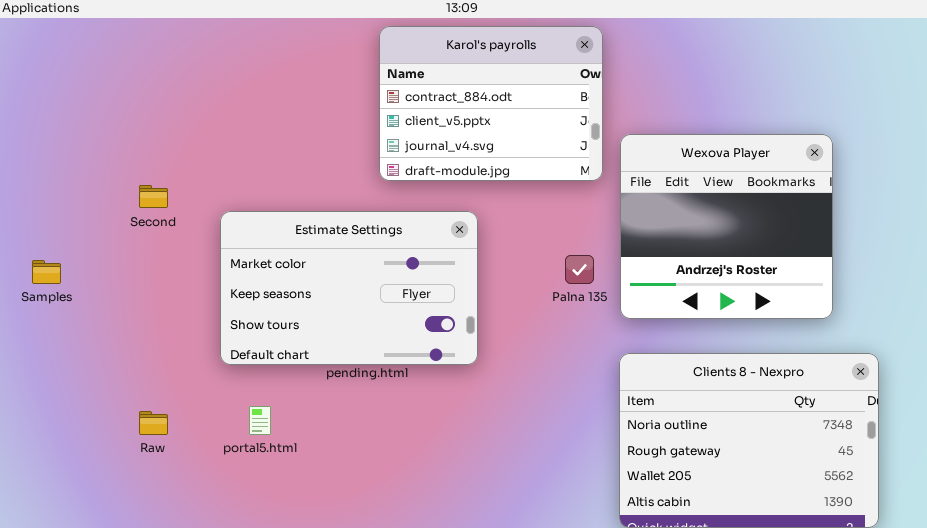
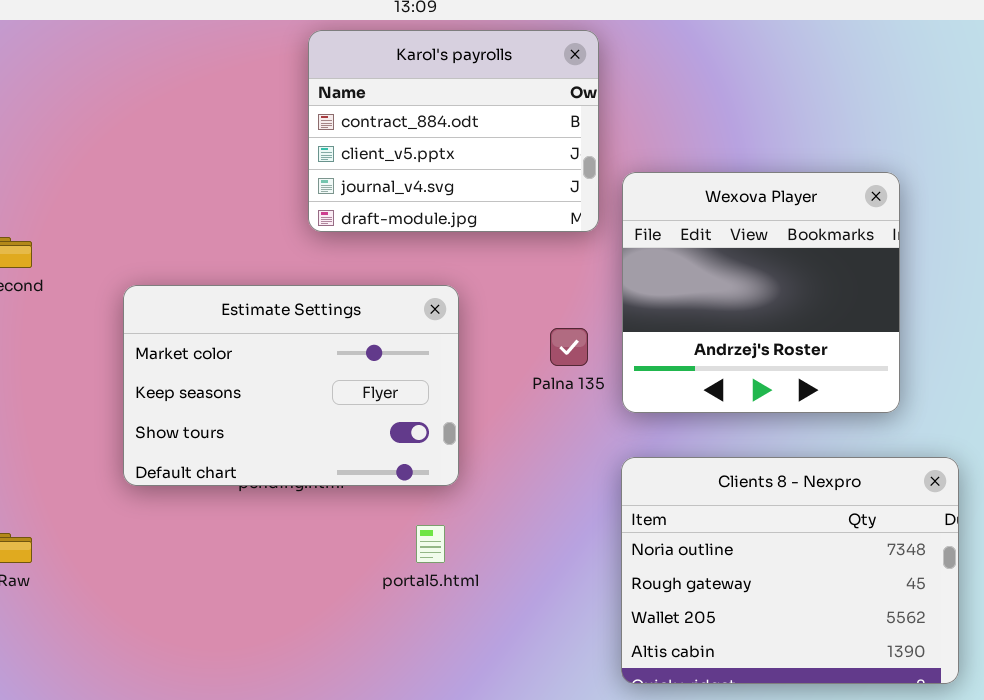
Estimate Settings: [220,211,478,365] -> [123,285,459,486], moved
portal5.html: [249,406,271,435] -> [416,525,445,563], moved

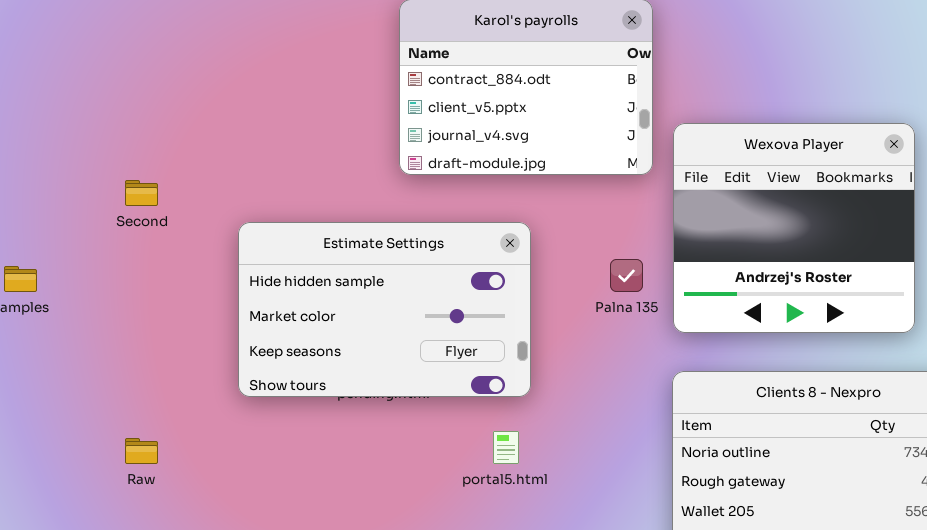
Estimate Settings: [123,285,459,486] -> [238,222,531,397], scrolled up 1 row

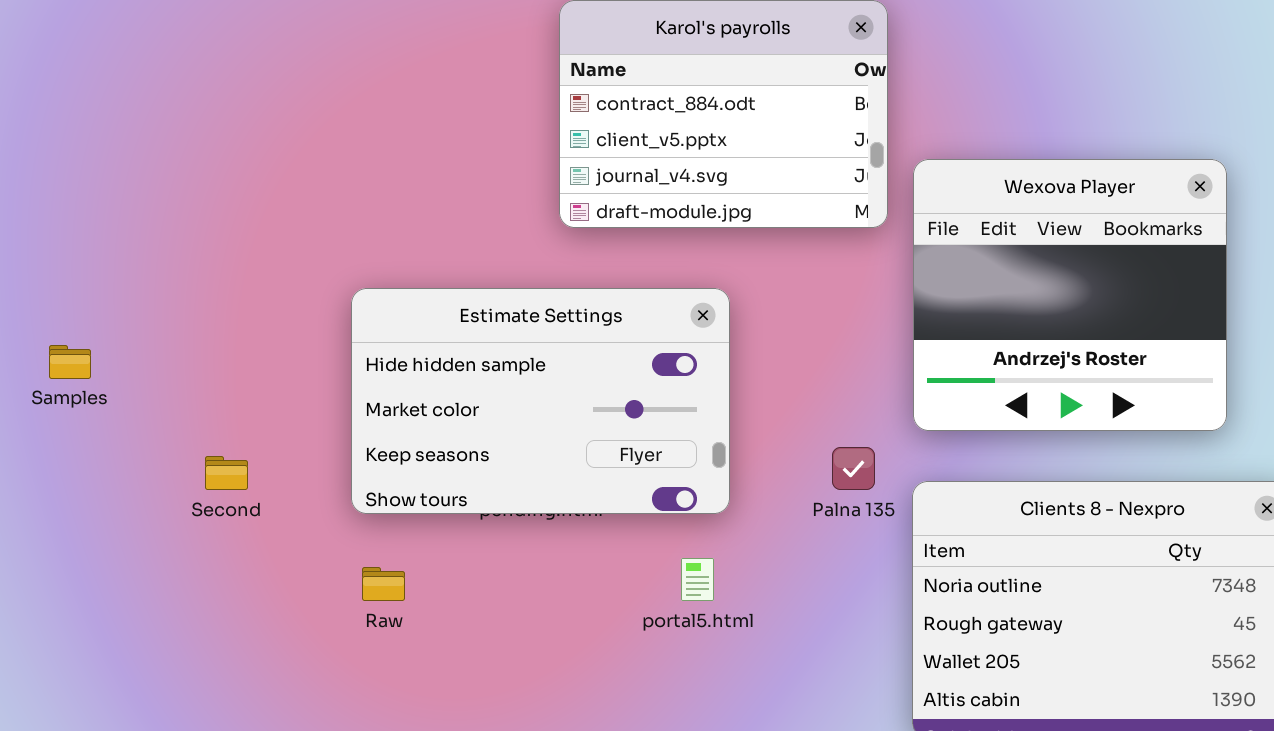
Second: [125,180,158,206] -> [205,456,248,490], moved
Palna 135: [610,259,643,292] -> [832,447,875,490], moved
Raw: [125,438,158,464] -> [362,567,405,601], moved

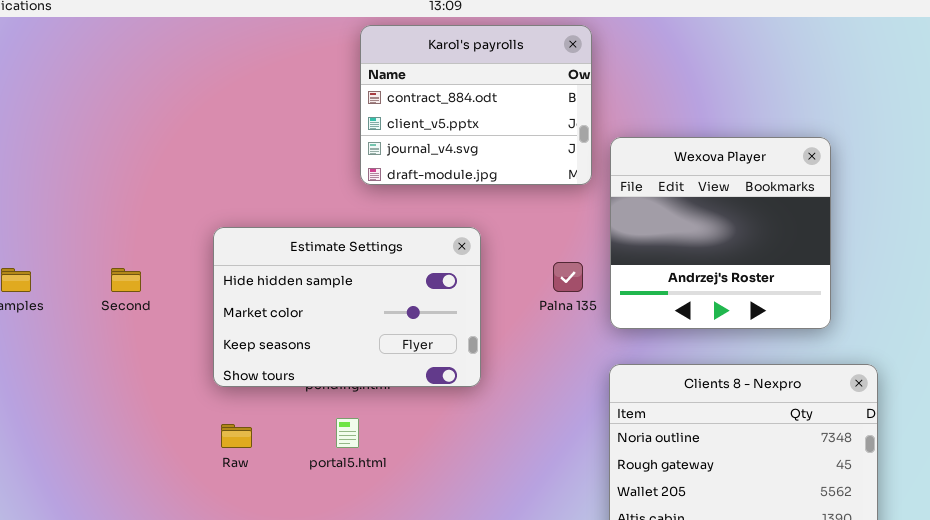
Palna 135: [832,447,875,490] -> [553,262,583,292], moved
Second: [205,456,248,490] -> [111,268,141,292], moved
portal5.html: [681,558,714,601] -> [336,418,359,448], moved

